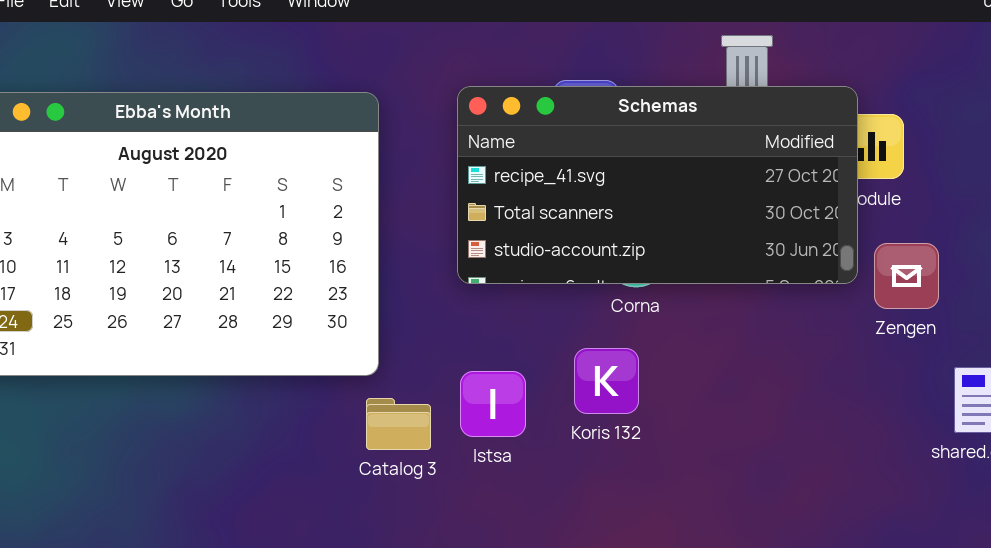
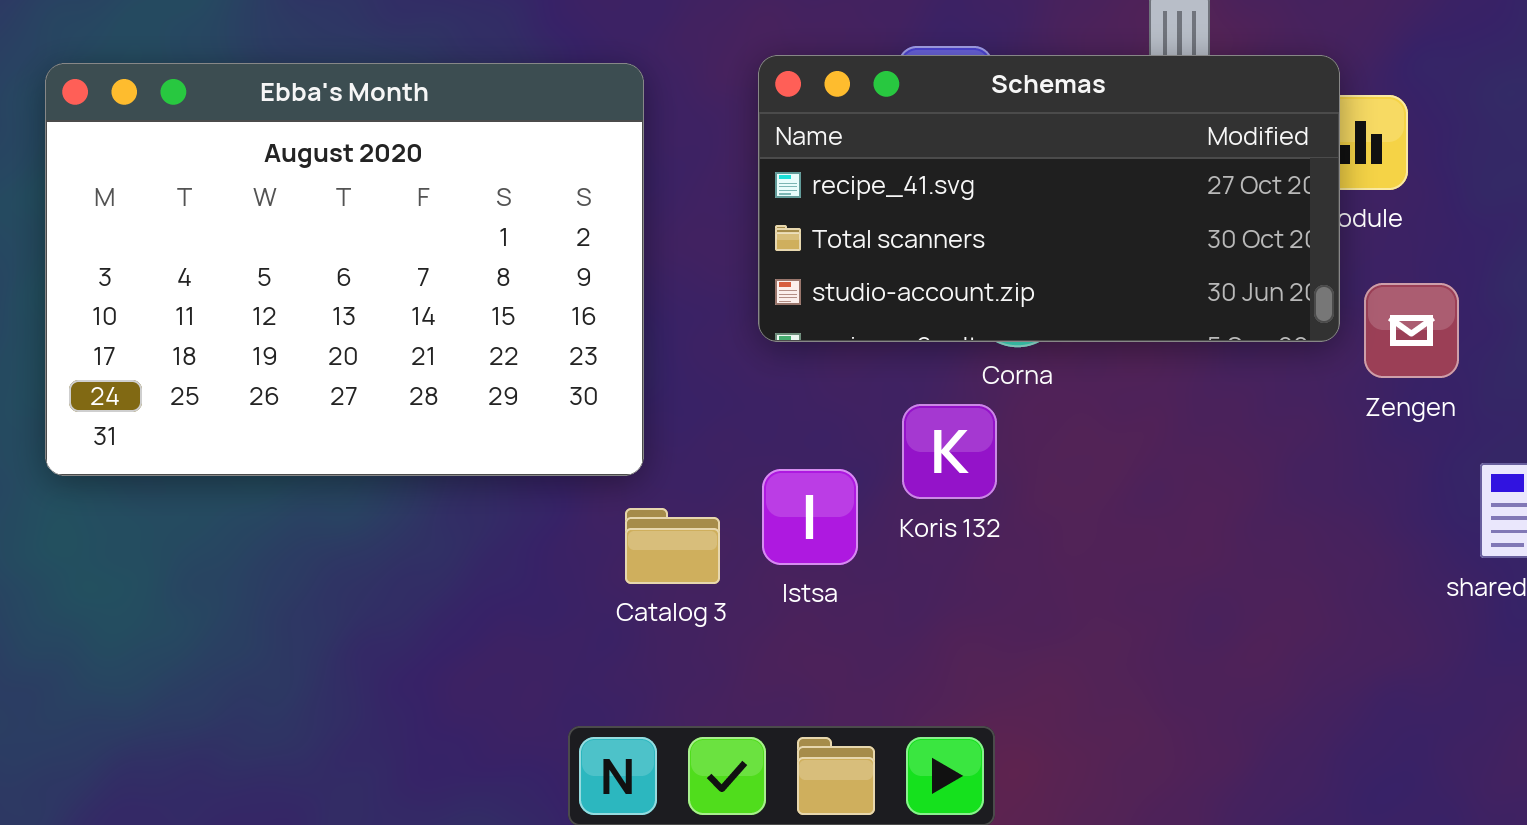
Koris 132: [574,348,639,414] -> [902,404,997,499], moved

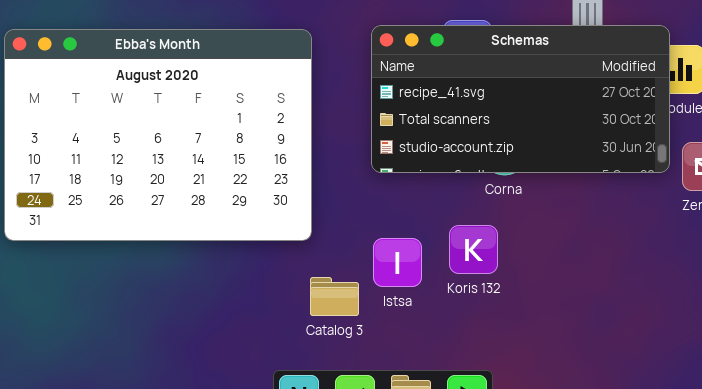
Koris 132: [902,404,997,499] -> [449,225,498,274], moved
Catalog 3: [625,508,720,584] -> [310,277,359,316], moved

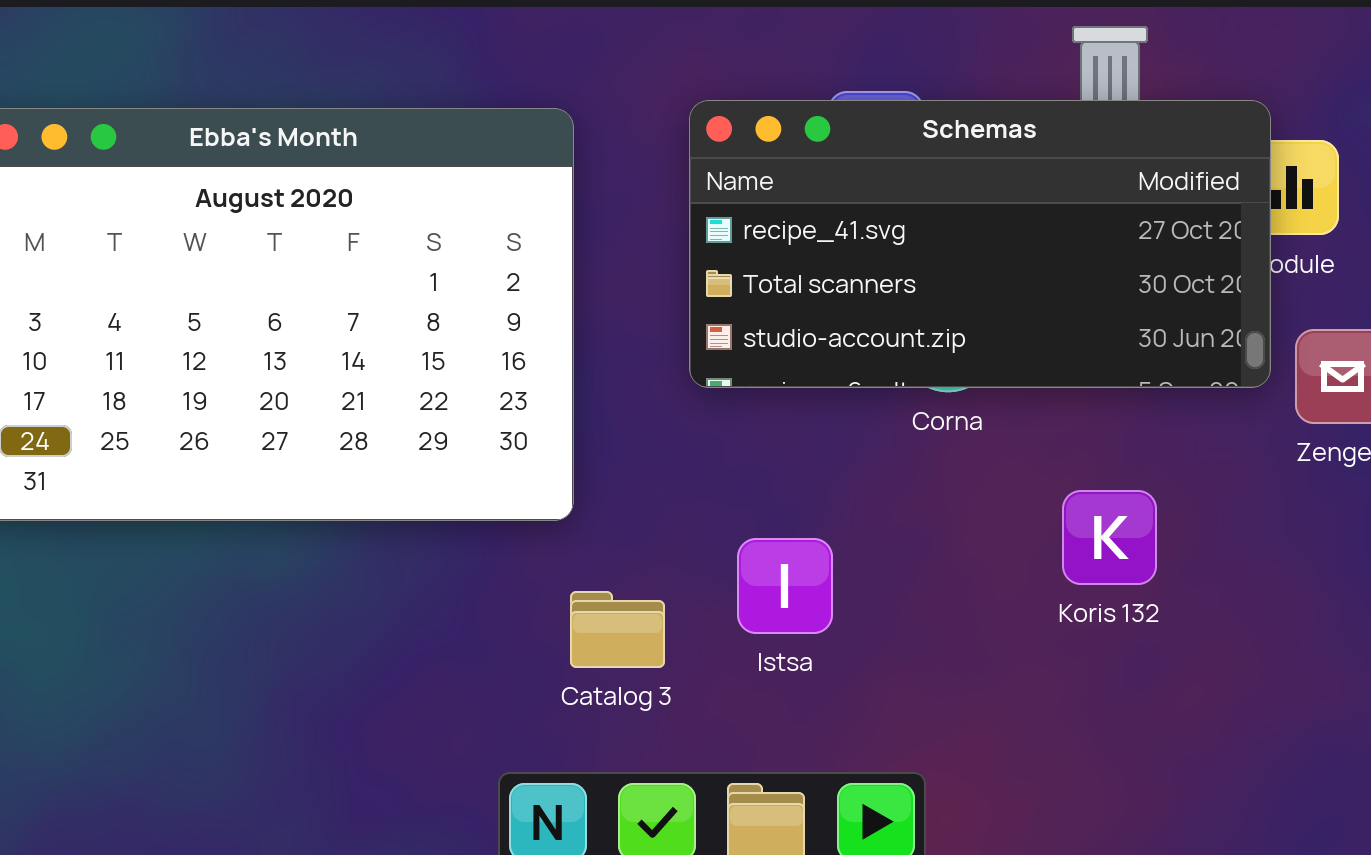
Koris 132: [449,225,498,274] -> [1062,490,1157,585], moved
Istsa: [373,238,422,287] -> [737,538,833,634], moved

